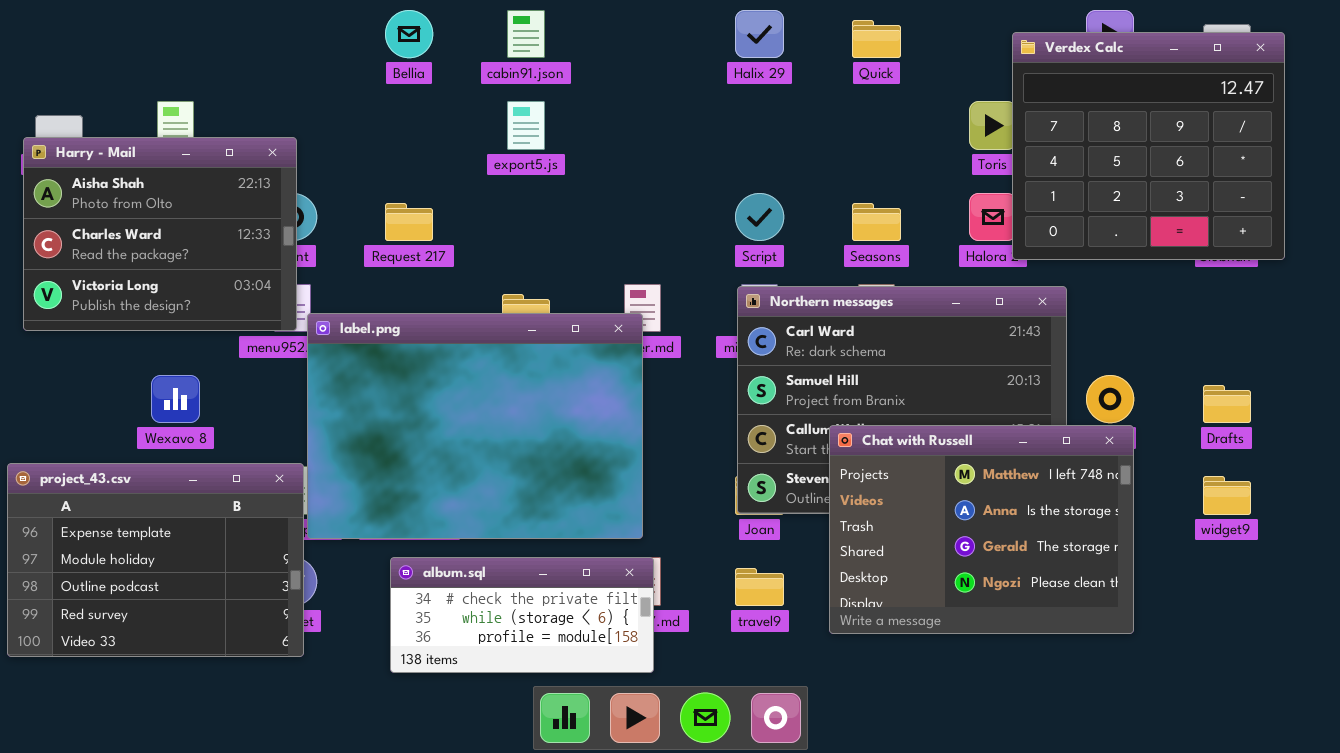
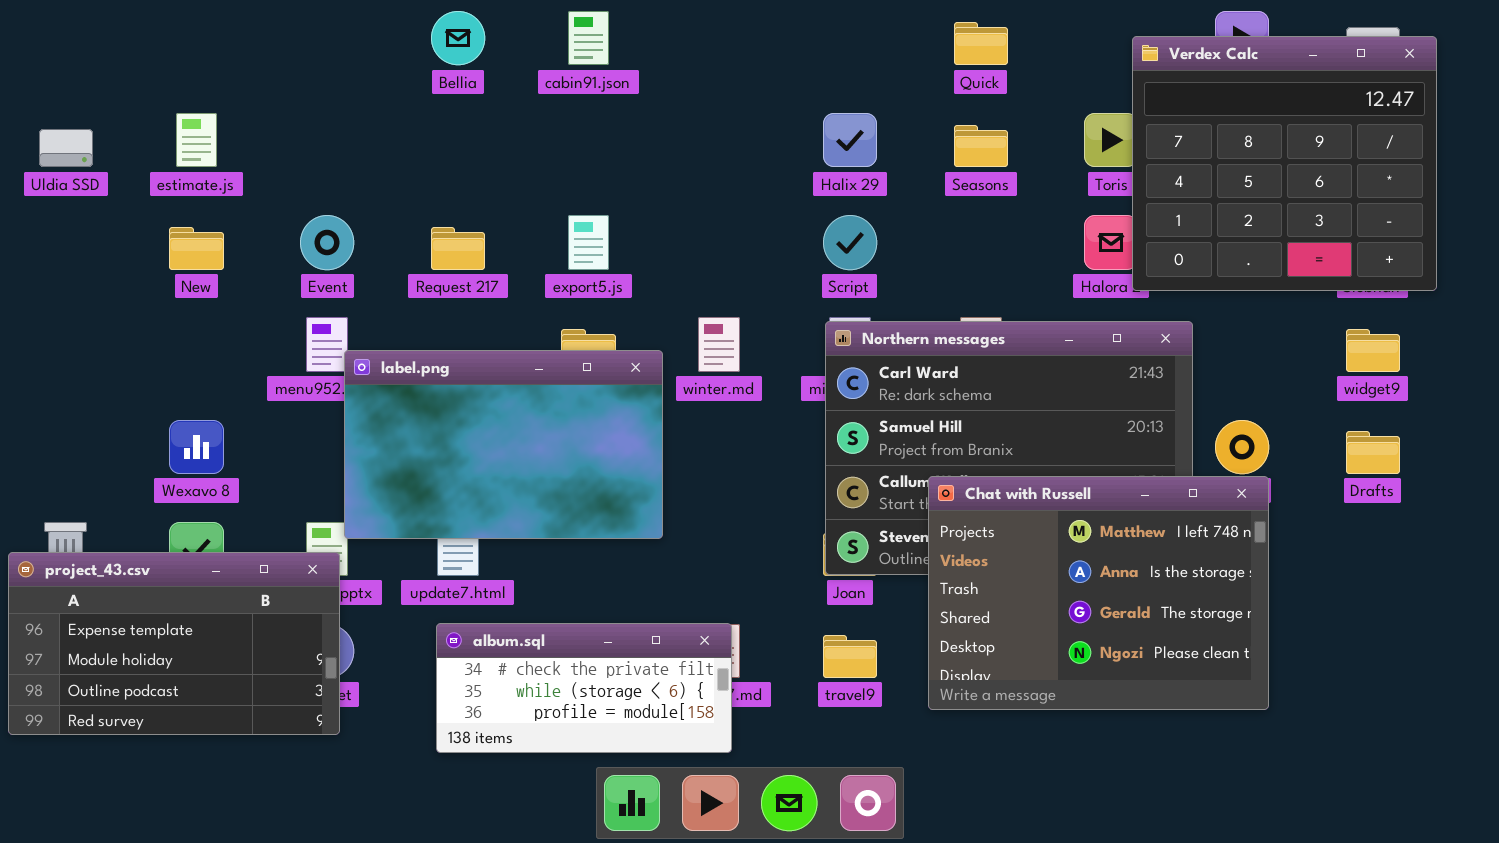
Halix 29: [735,10,784,58] -> [823,113,877,167], moved
export5.js: [507,101,545,150] -> [568,215,609,270], moved
Harry - Mail: [23,137,297,331] -> none, closed
Seasons: [852,203,901,241] -> [954,125,1008,167], moved
label.png: [307,313,643,539] -> [344,350,663,539], resized
project_43.csv: [7,463,304,657] -> [8,552,340,735], resized
widget9: [1203,476,1251,515] -> [1346,329,1400,372], moved

